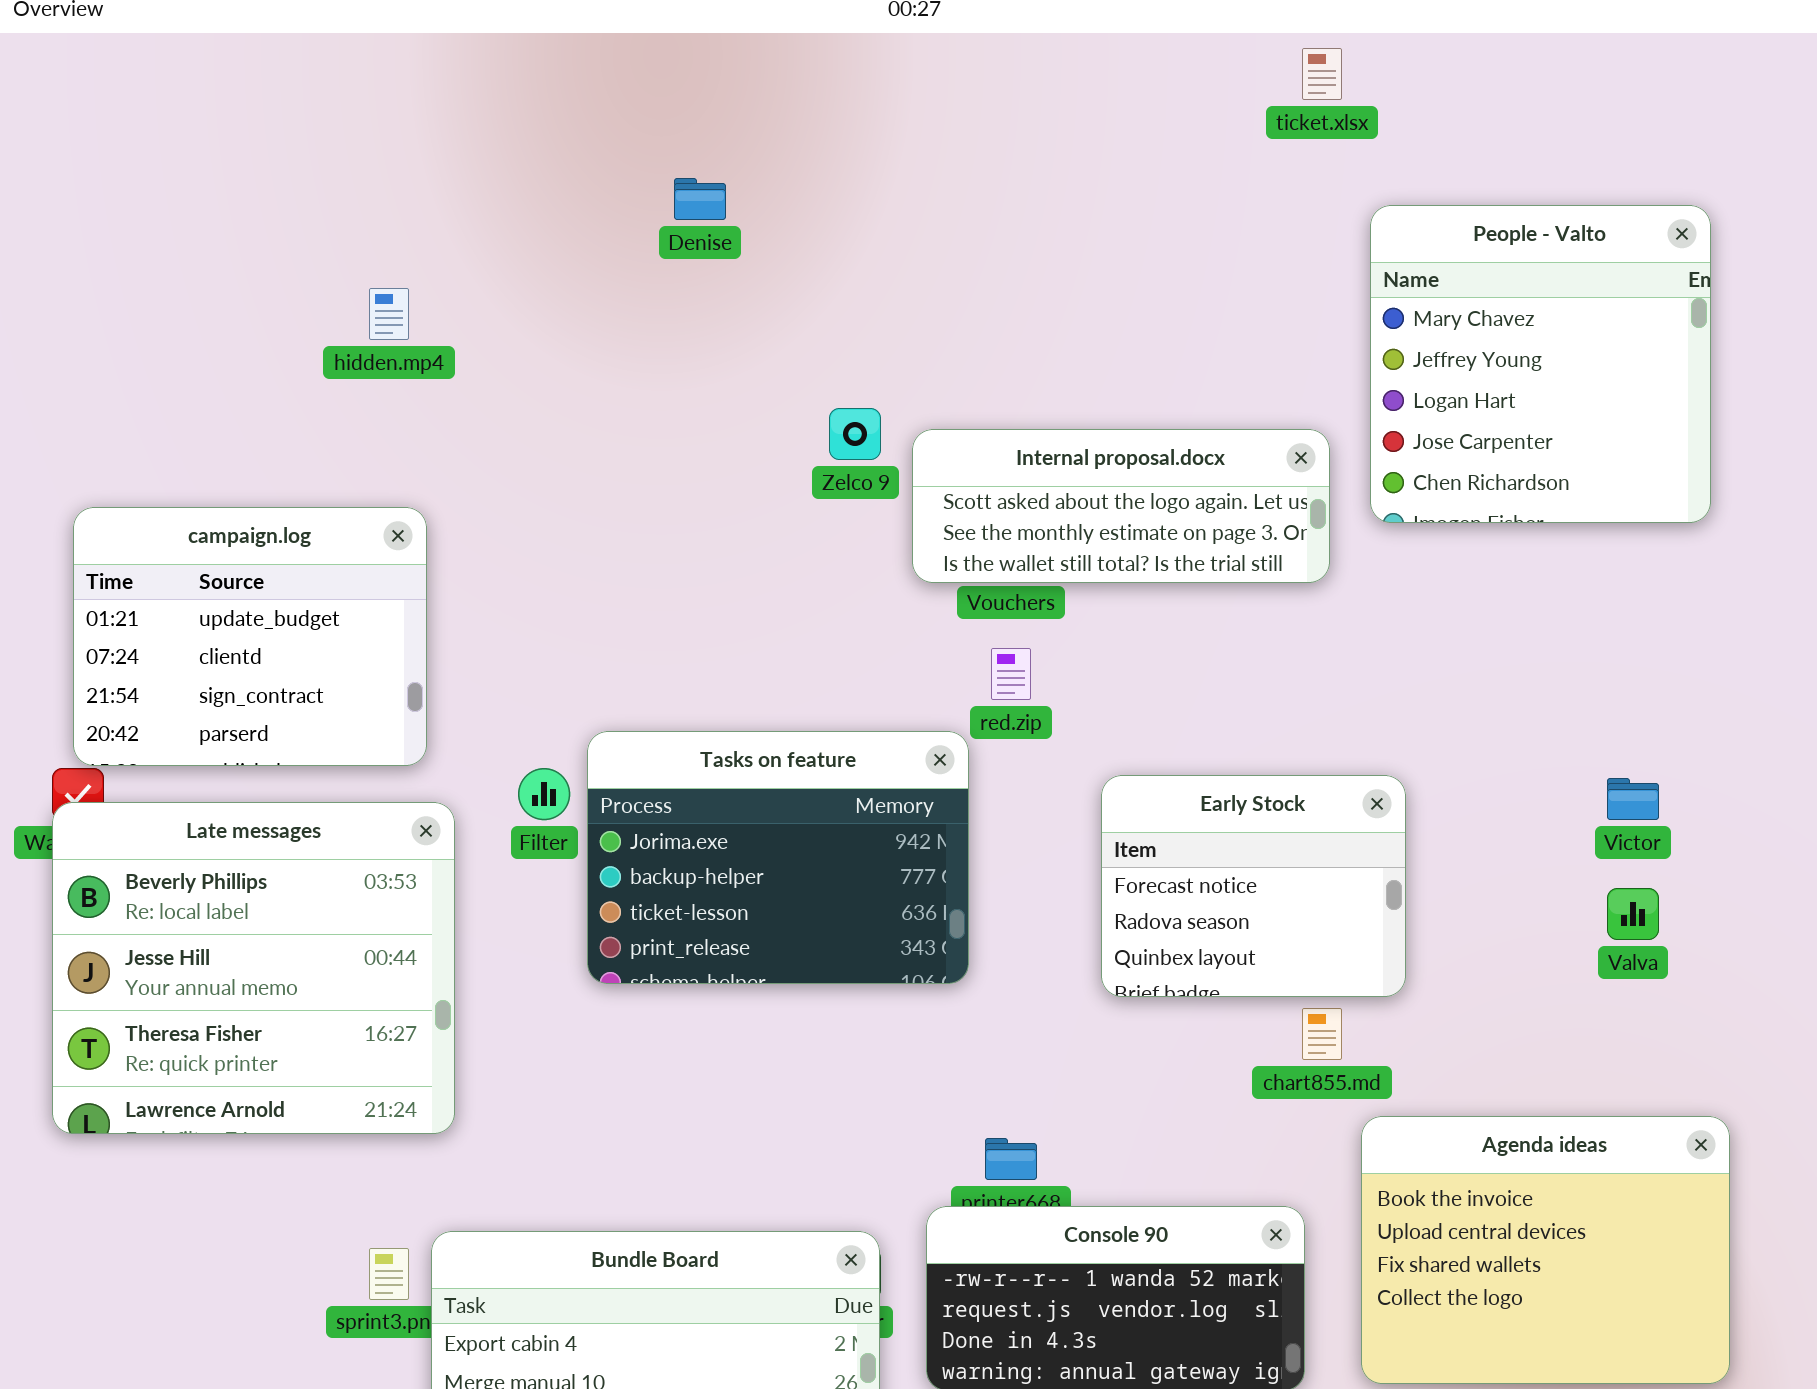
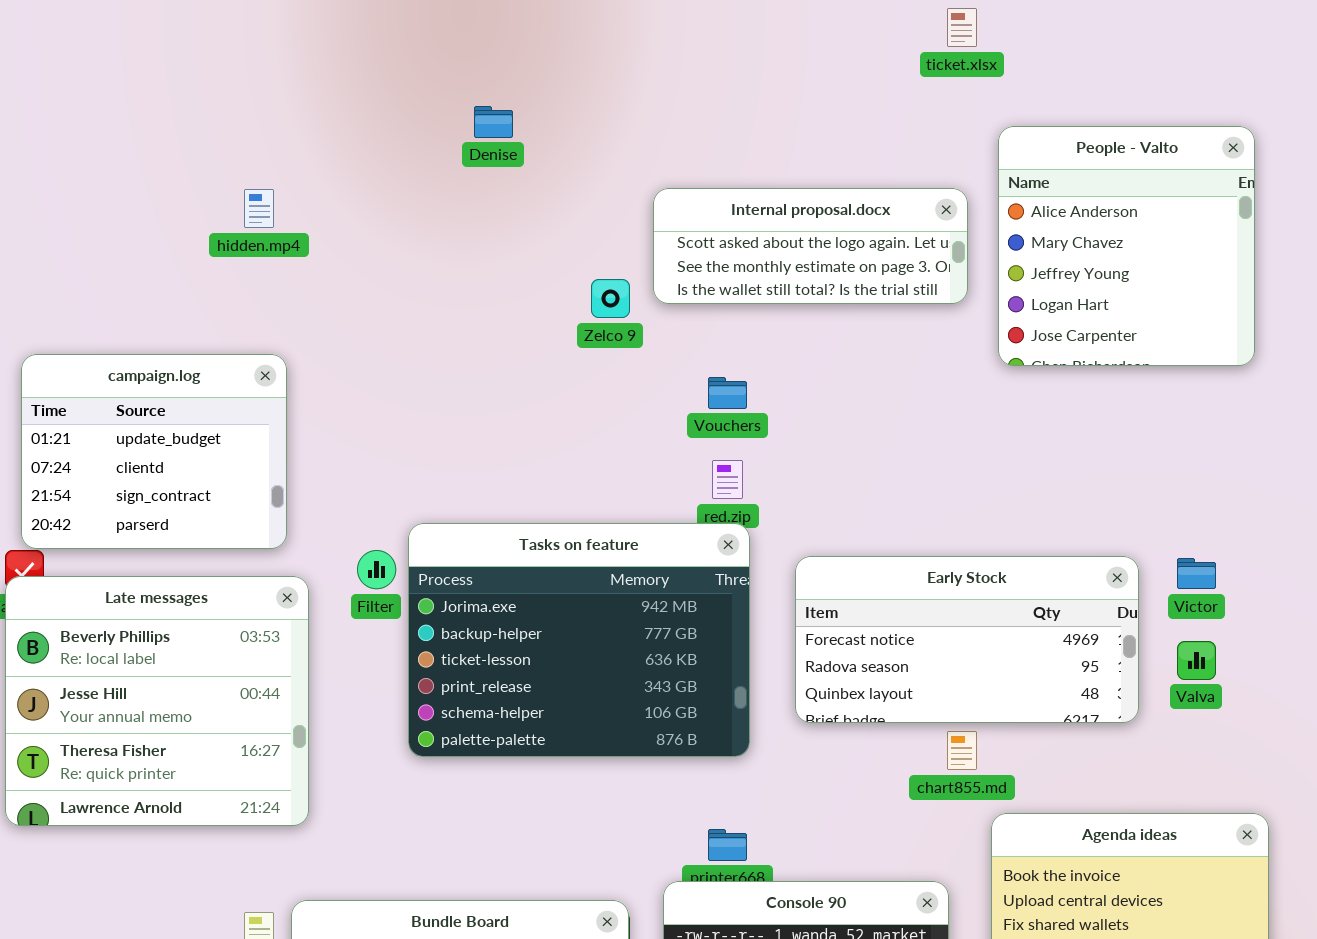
People - Valto: [1370,205,1711,523] -> [998,126,1255,366], scrolled up 1 row
Internal proposal.docx: [912,429,1330,583] -> [653,188,968,304], moved
Tasks on feature: [587,731,969,984] -> [408,523,750,757], resized
Early Stock: [1101,775,1406,997] -> [795,556,1139,723], resized

